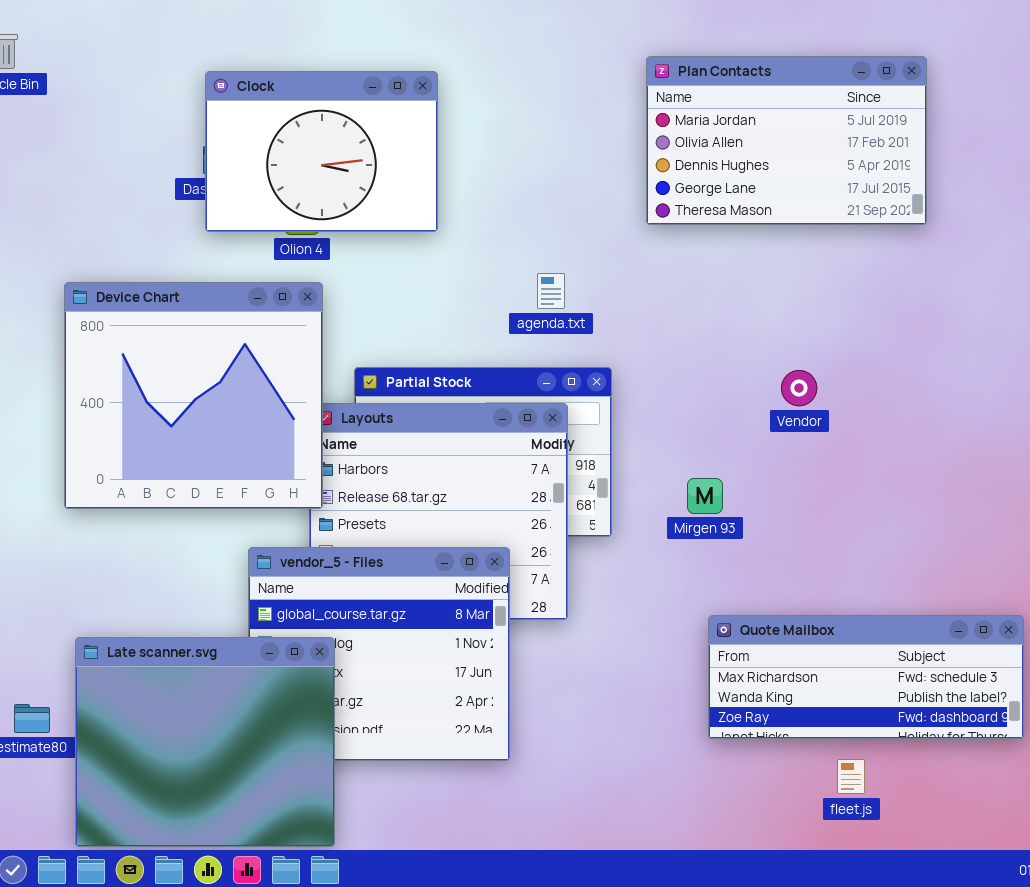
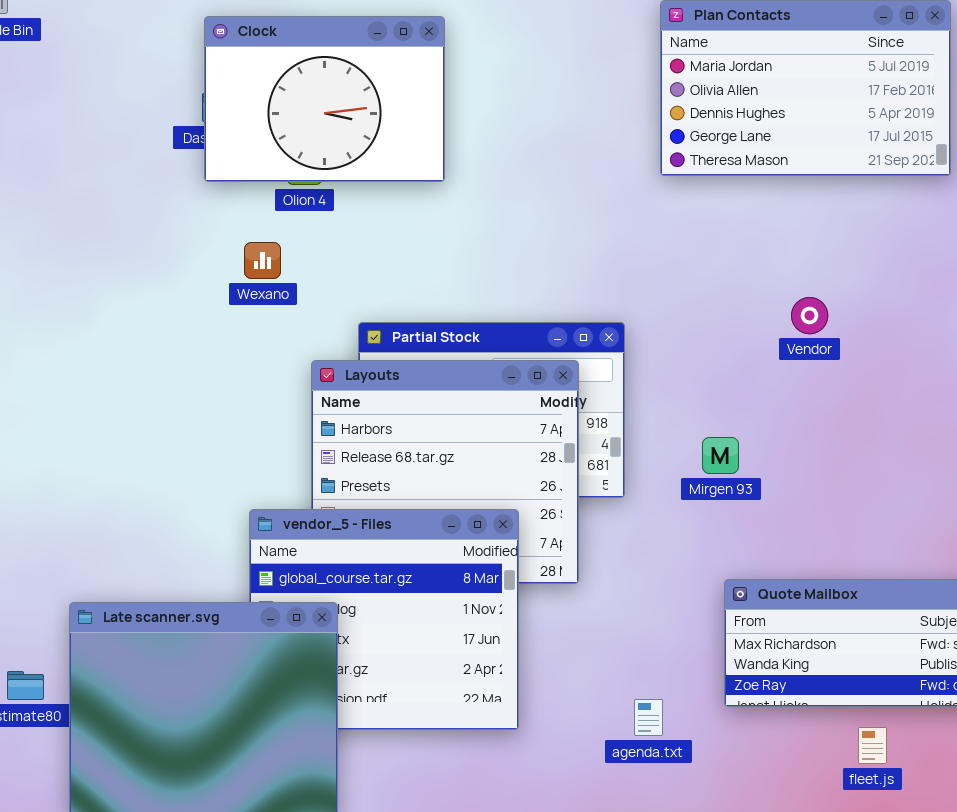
agenda.txt: [537,273,565,309] -> [634,699,663,736], moved
Device Chart: [64,282,323,509] -> none, closed
Vendor: [781,370,817,406] -> [791,297,828,334], moved

